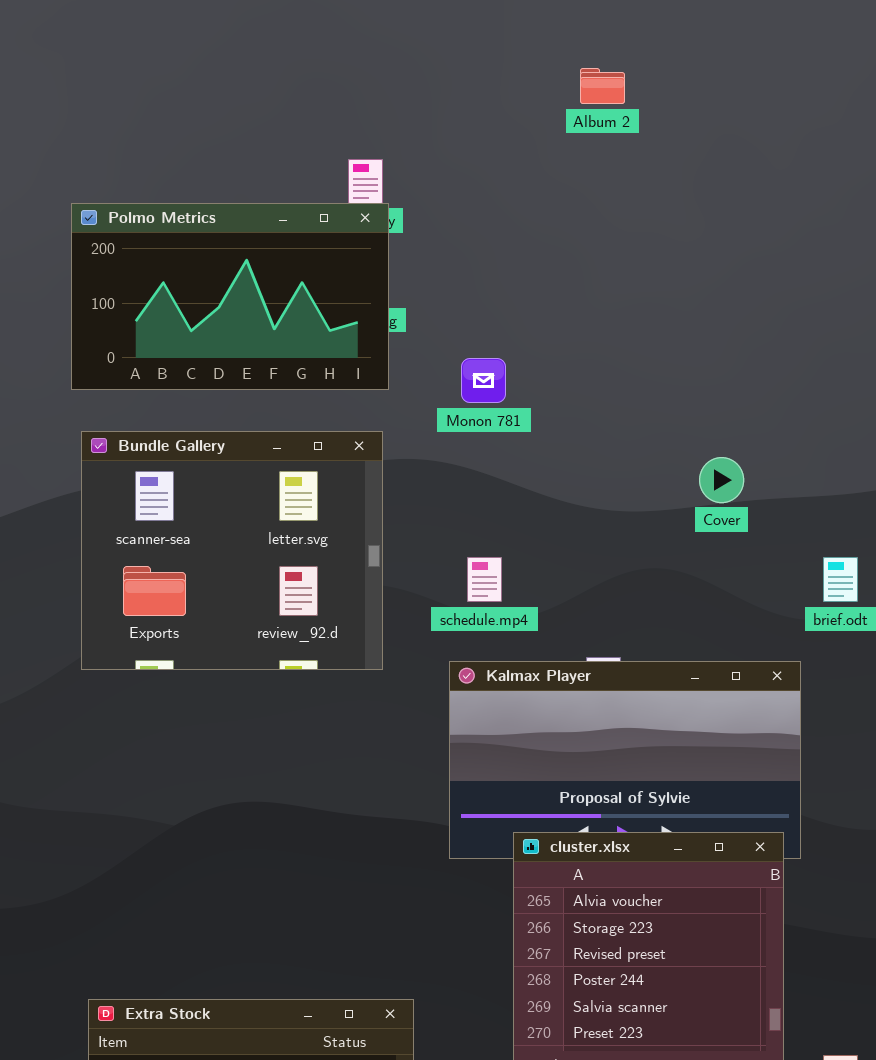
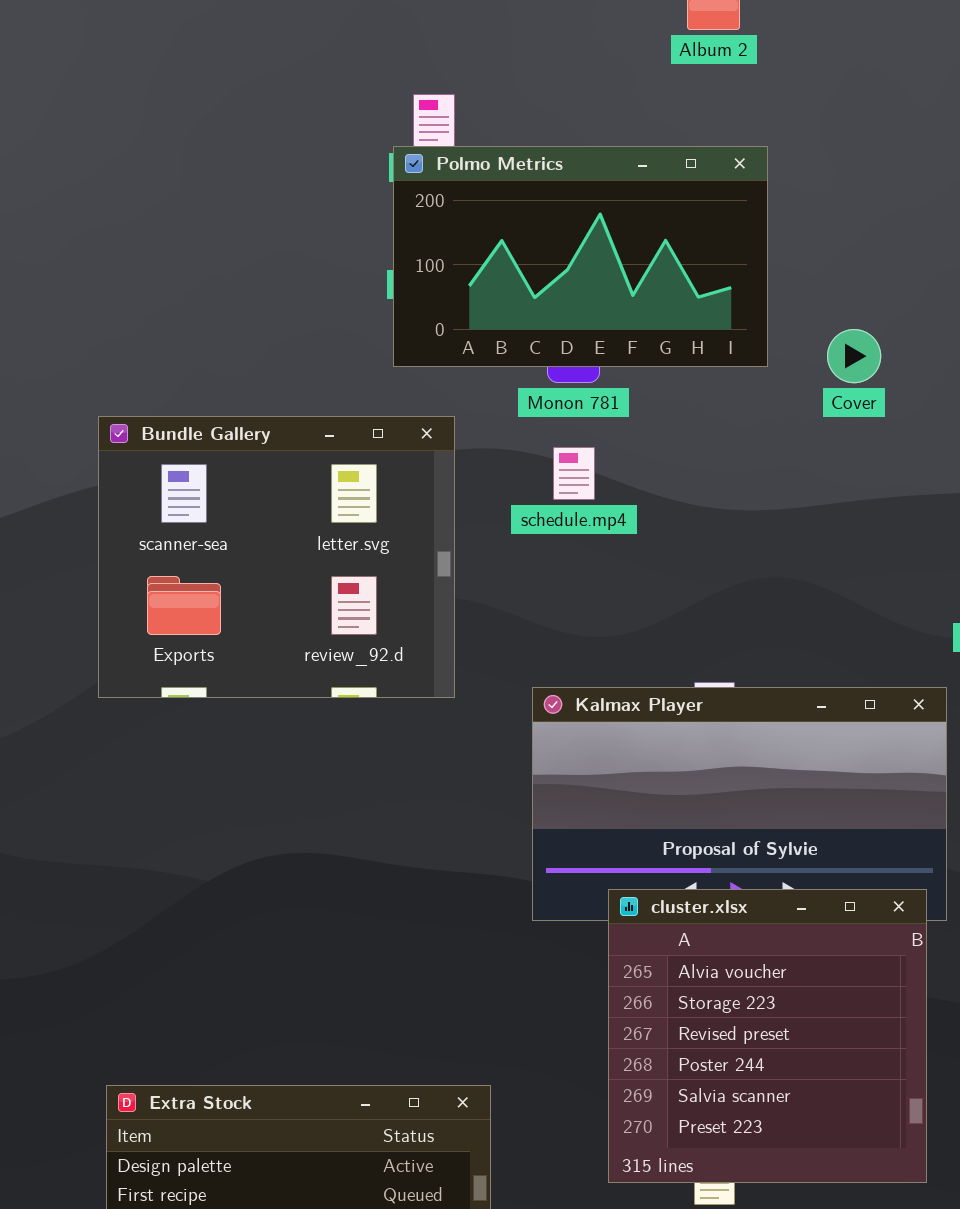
Polmo Metrics: [71,203,389,390] -> [393,146,768,367], moved
Cover: [699,457,744,503] -> [827,329,881,383], moved
schedule.mp4: [467,557,502,602] -> [553,447,595,500], moved

